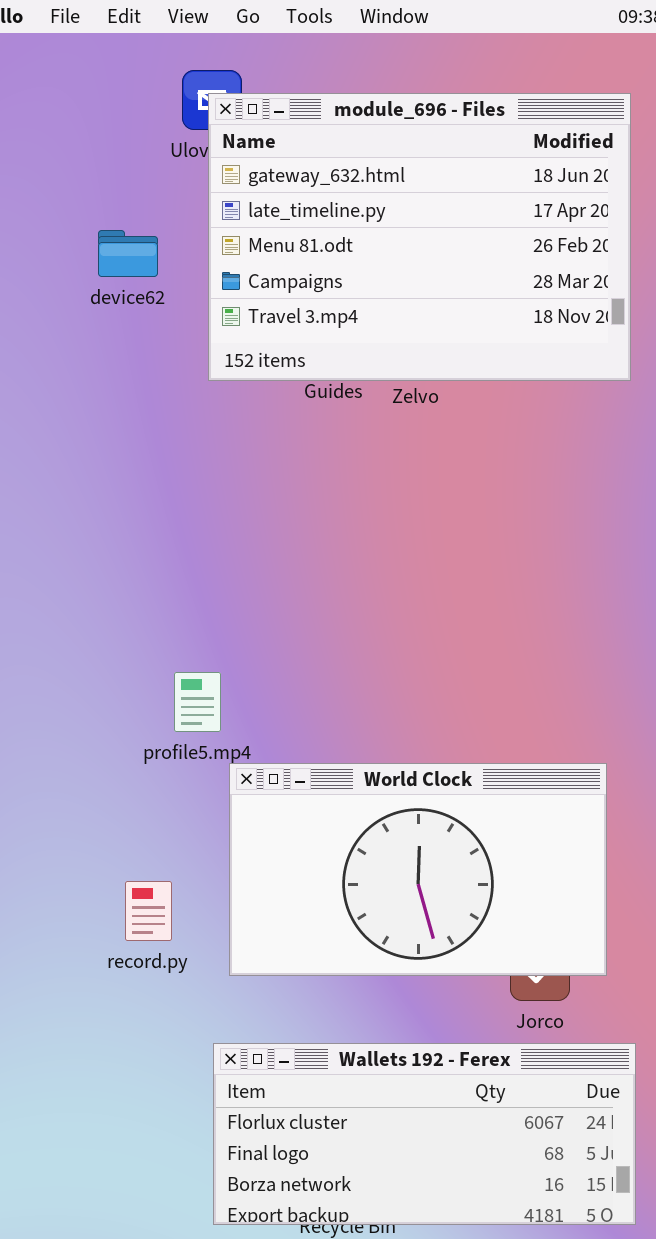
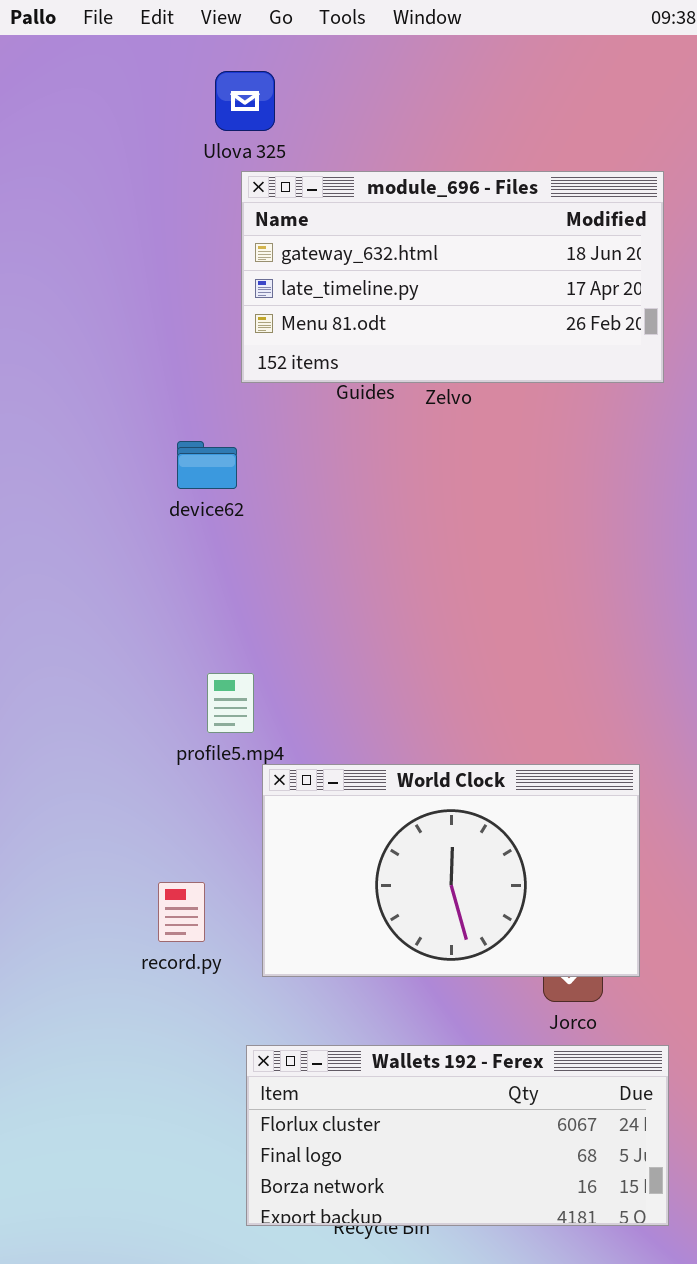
module_696 - Files: [208,93,631,381] -> [241,171,664,383], resized
device62: [98,230,158,277] -> [177,441,237,489], moved

